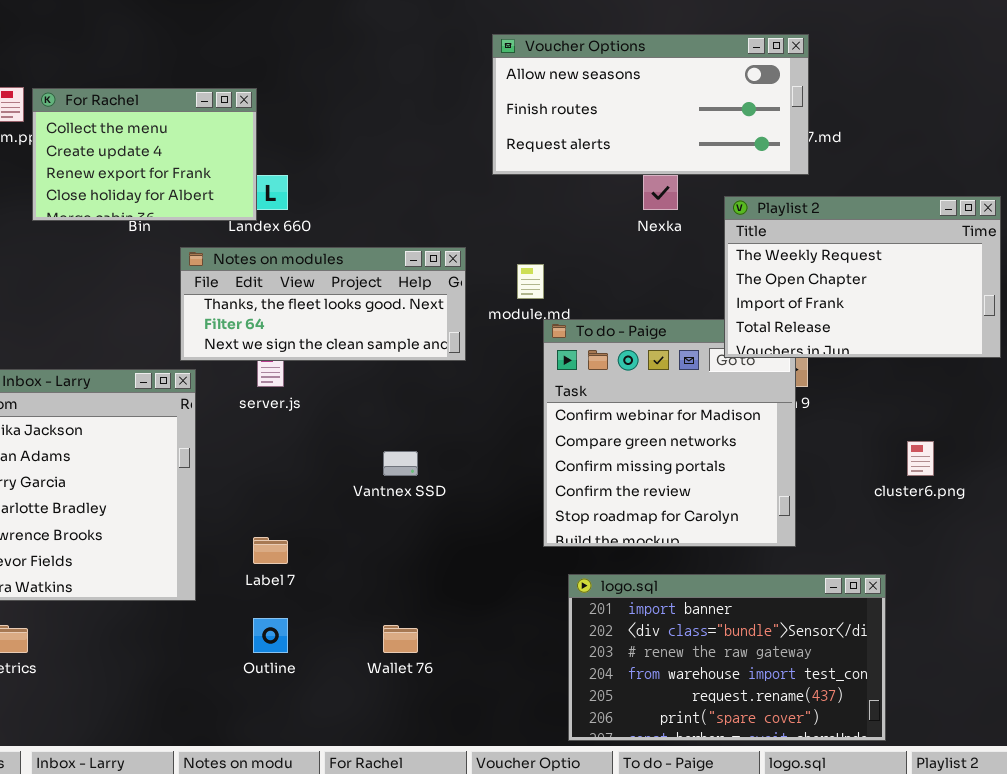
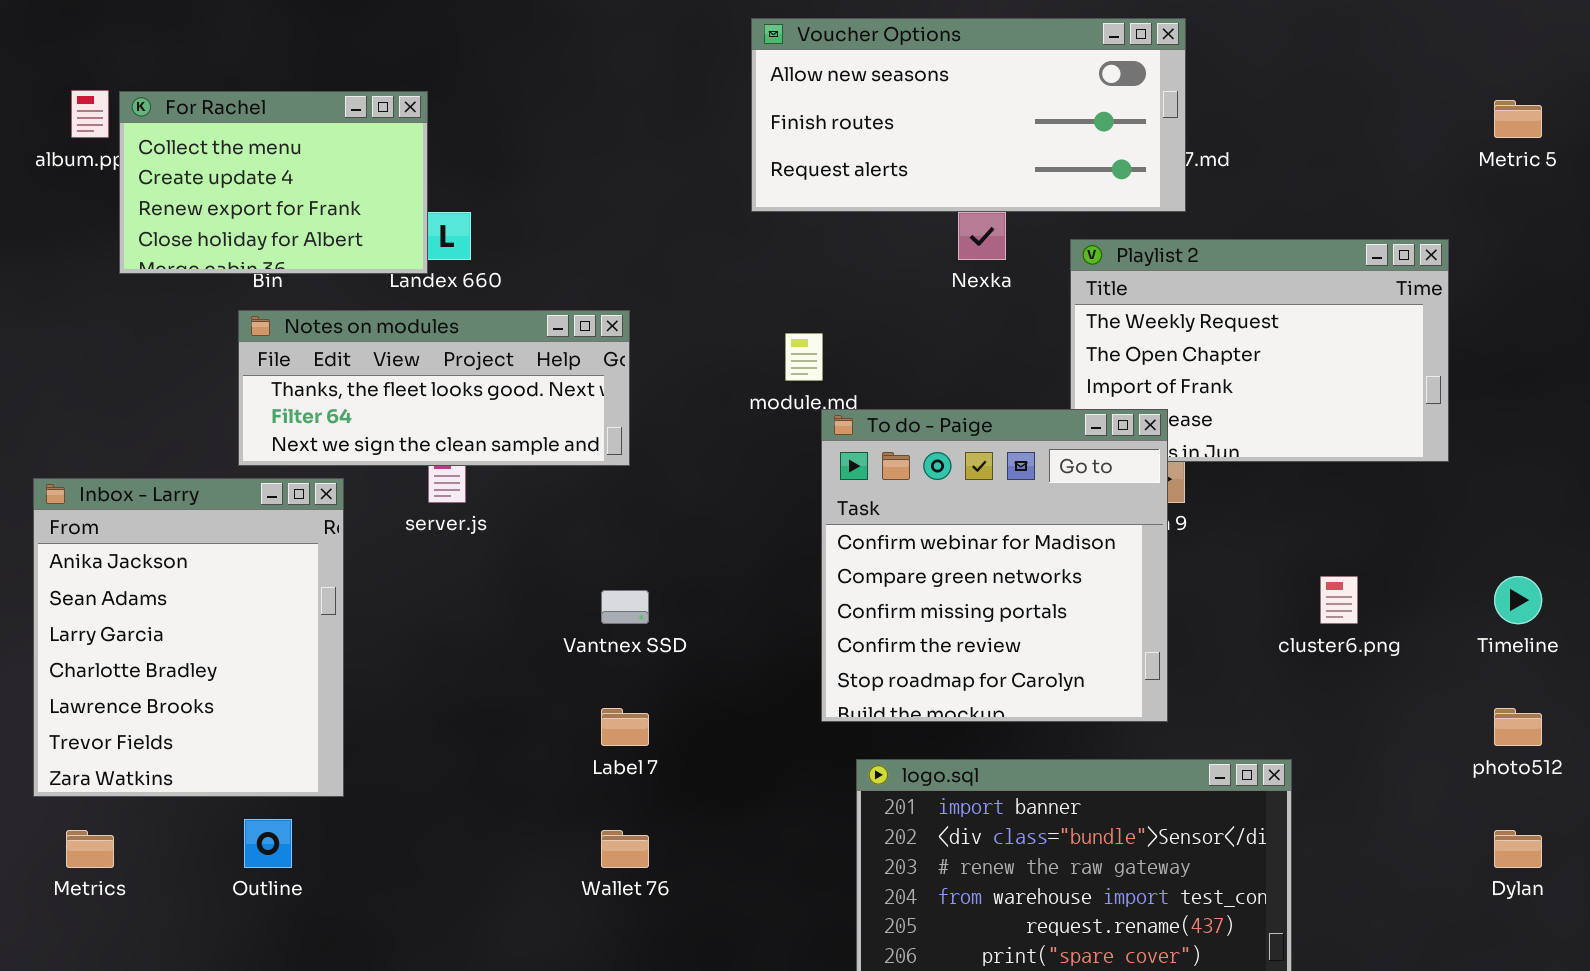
Notes on modules: [180,247,466,361] -> [238,310,630,466], moved
To do - Paige: [543,319,796,547] -> [821,409,1168,722], raised
Label 7: [253,537,288,564] -> [601,708,649,746], moved
Outline: [253,618,288,653] -> [244,819,292,868], moved

